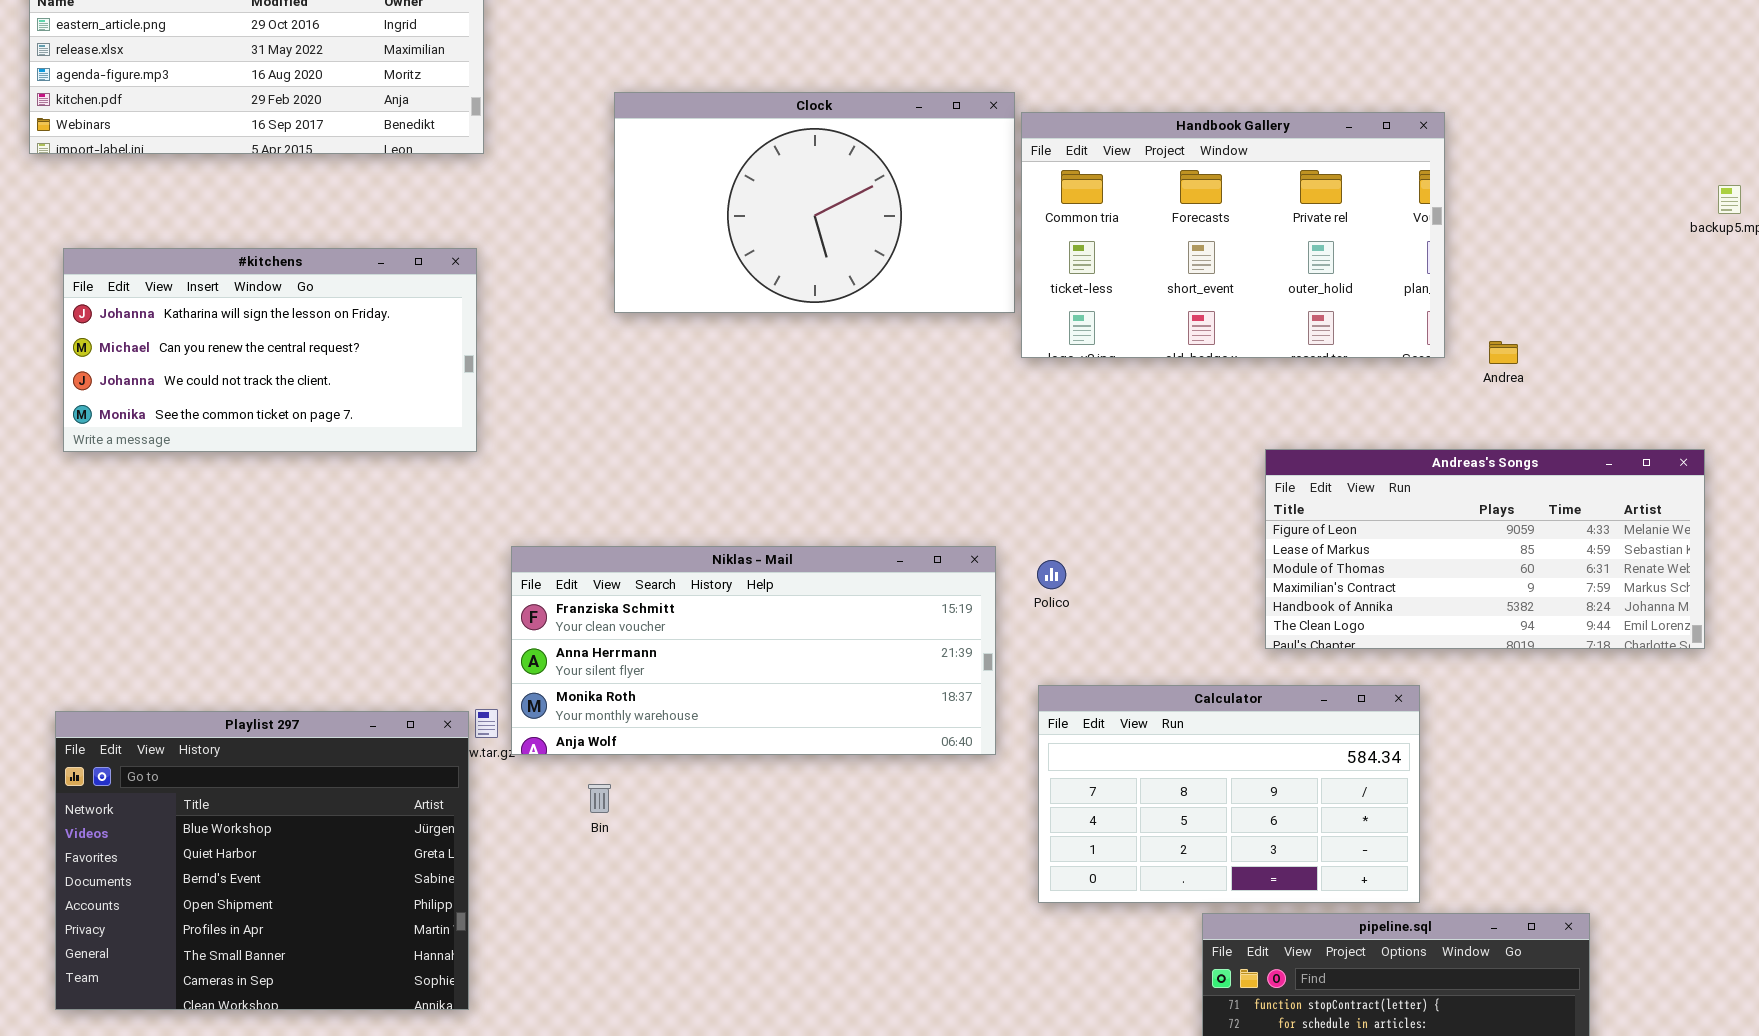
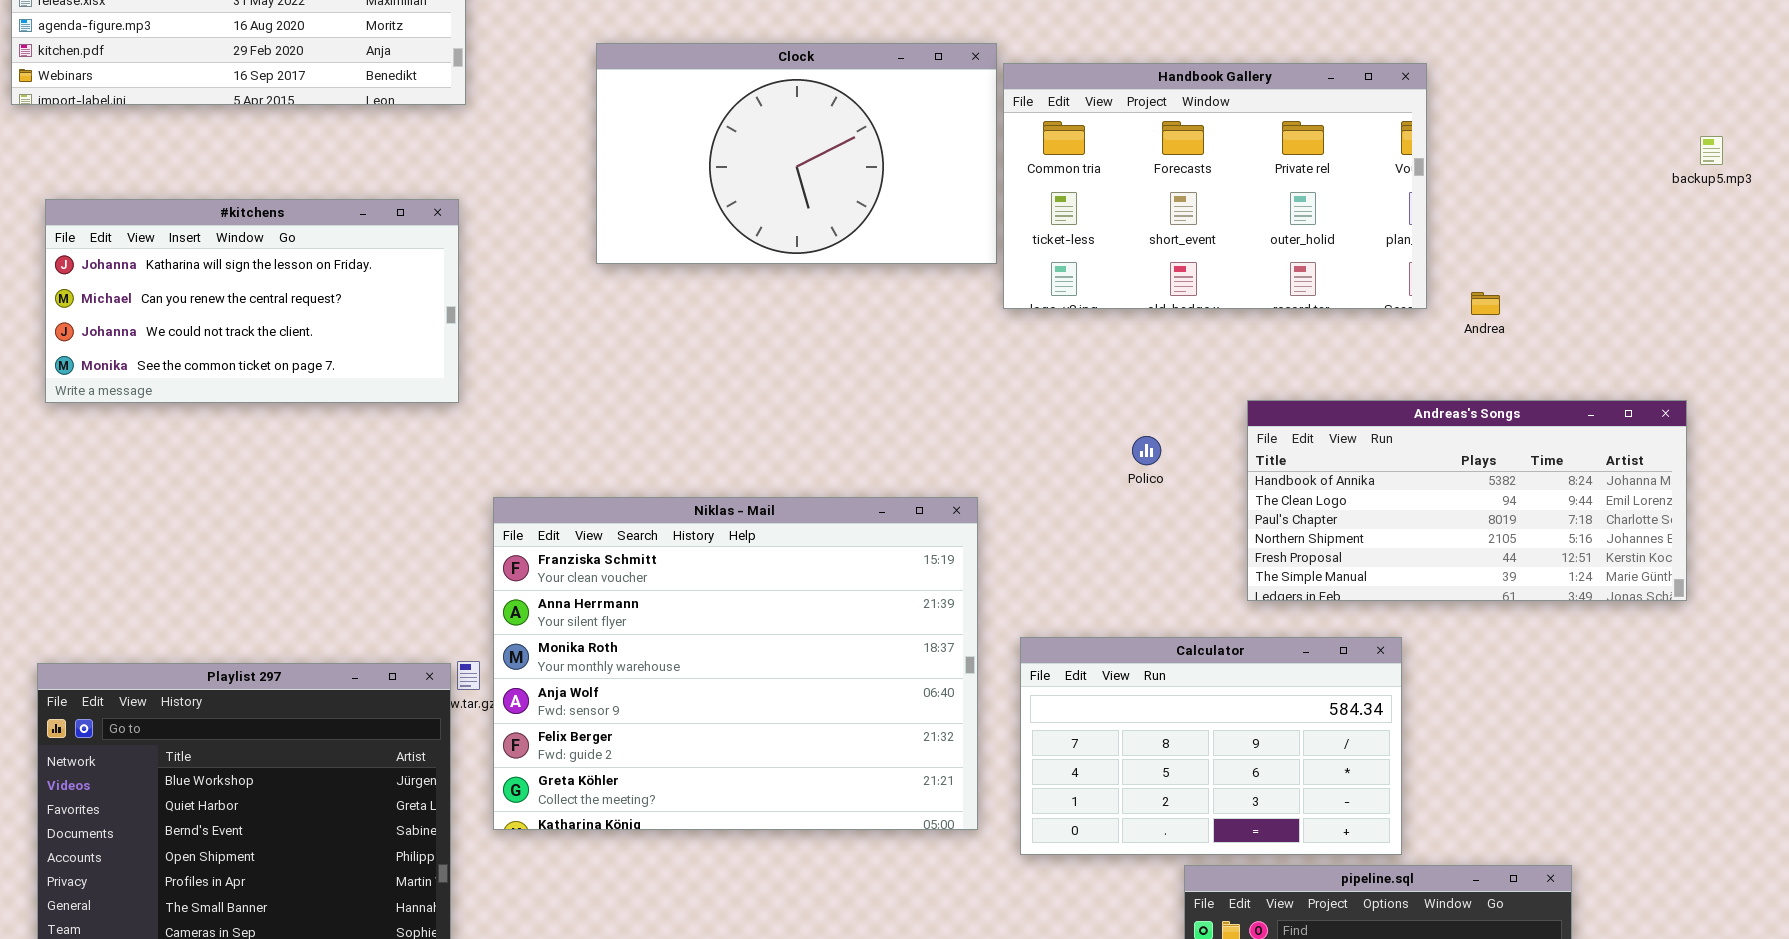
Andreas's Songs: [1265,449,1705,649] -> [1247,400,1687,601], scrolled down 4 rows
Niklas - Mail: [511,546,996,755] -> [493,497,978,830], resized
Polico: [1037,560,1066,589] -> [1132,436,1161,465], moved

